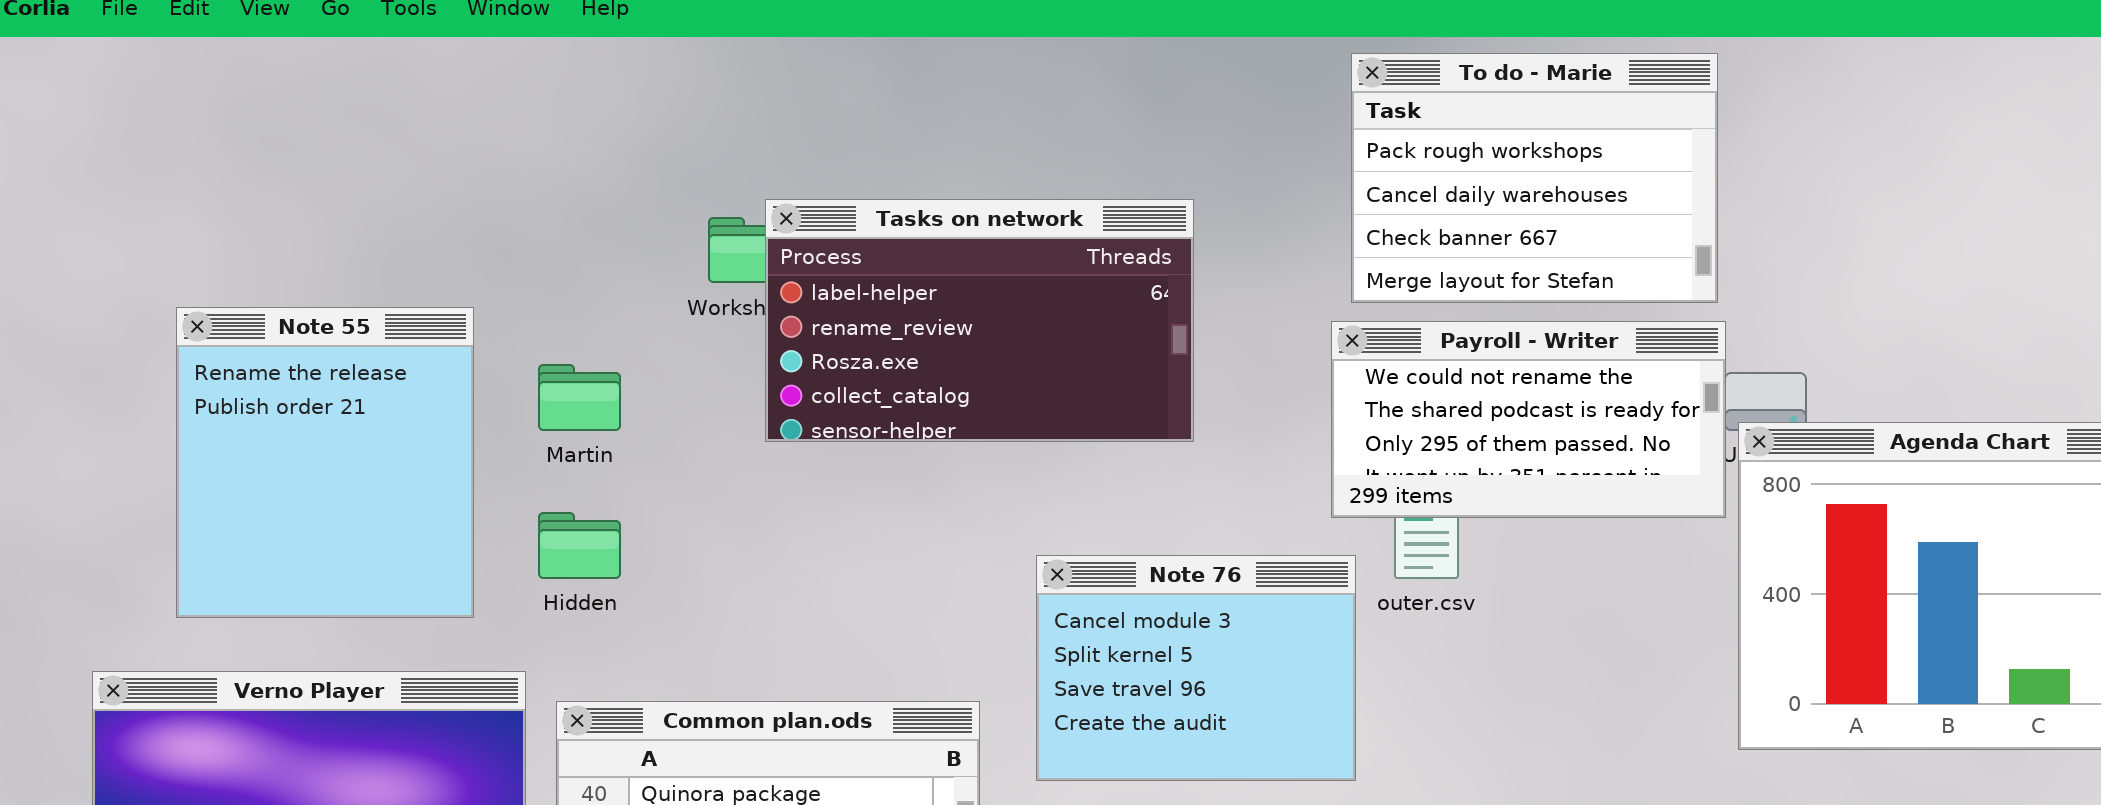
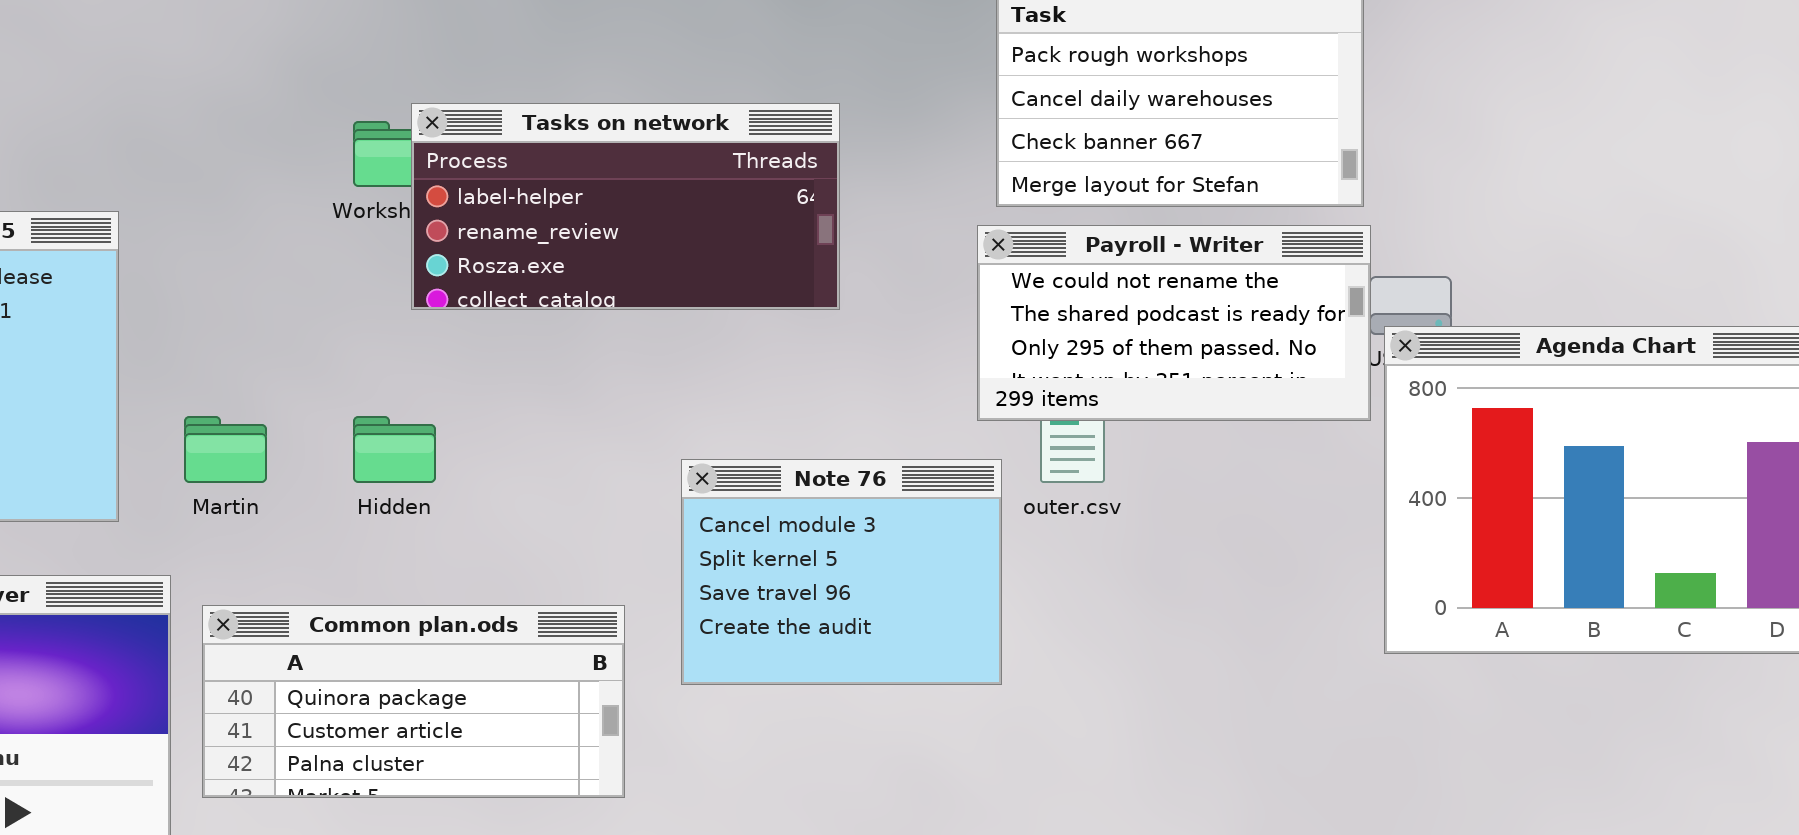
Tasks on network: [765,199,1194,442] -> [411,103,840,310], resized
Martin: [538,364,621,431] -> [184,416,267,483], moved
Hidden: [538,512,621,579] -> [353,416,436,483], moved

